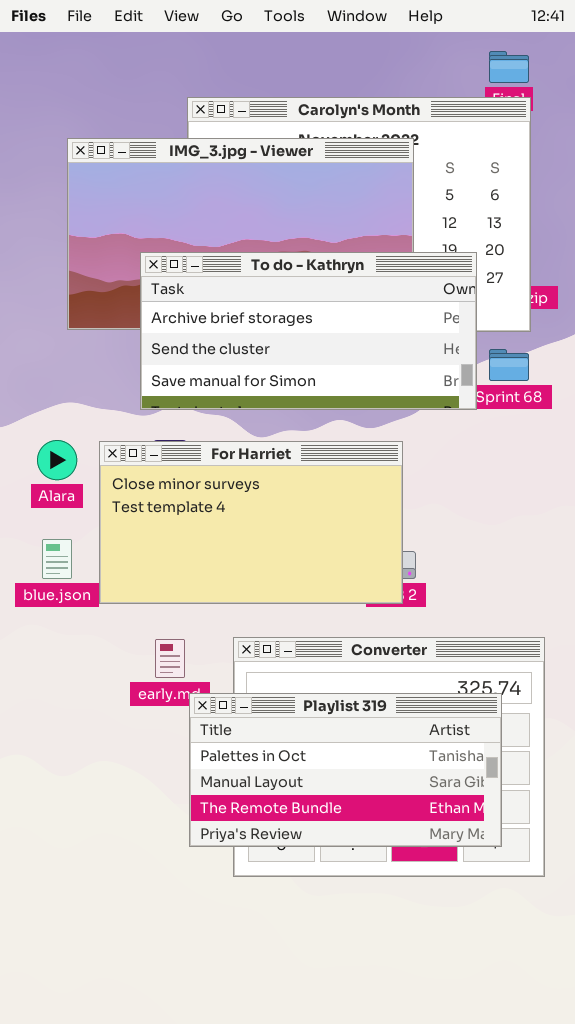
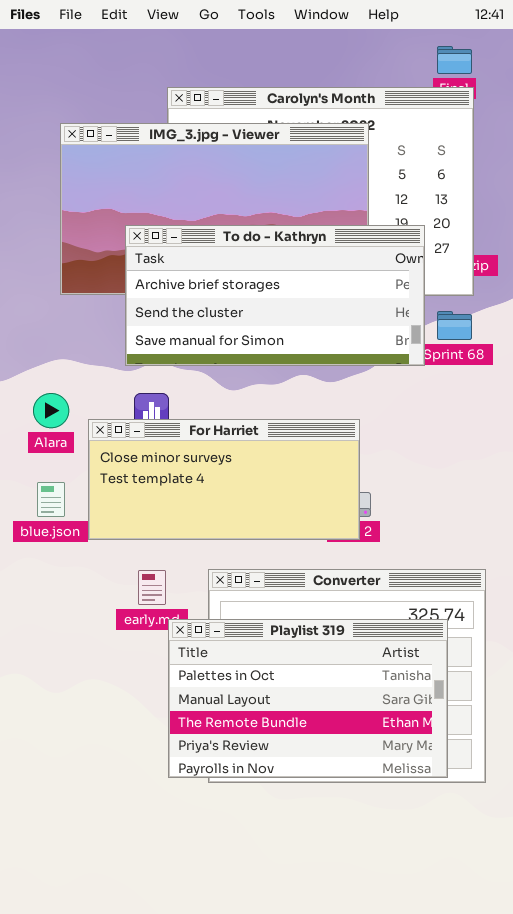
For Harriet: [99,441,403,604] -> [88,419,360,540], resized
Playlist 319: [189,693,502,847] -> [168,619,448,778], resized

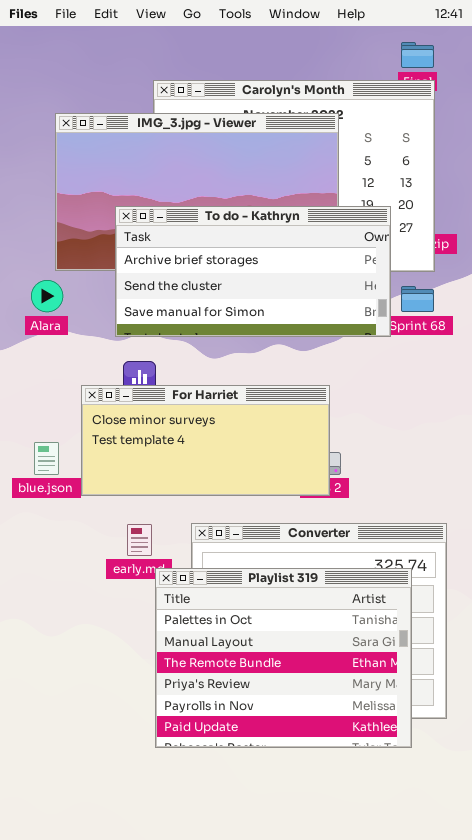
Alara: [33,393,69,428] -> [31,280,63,312], moved
Playlist 319: [168,619,448,778] -> [155,568,412,748], resized

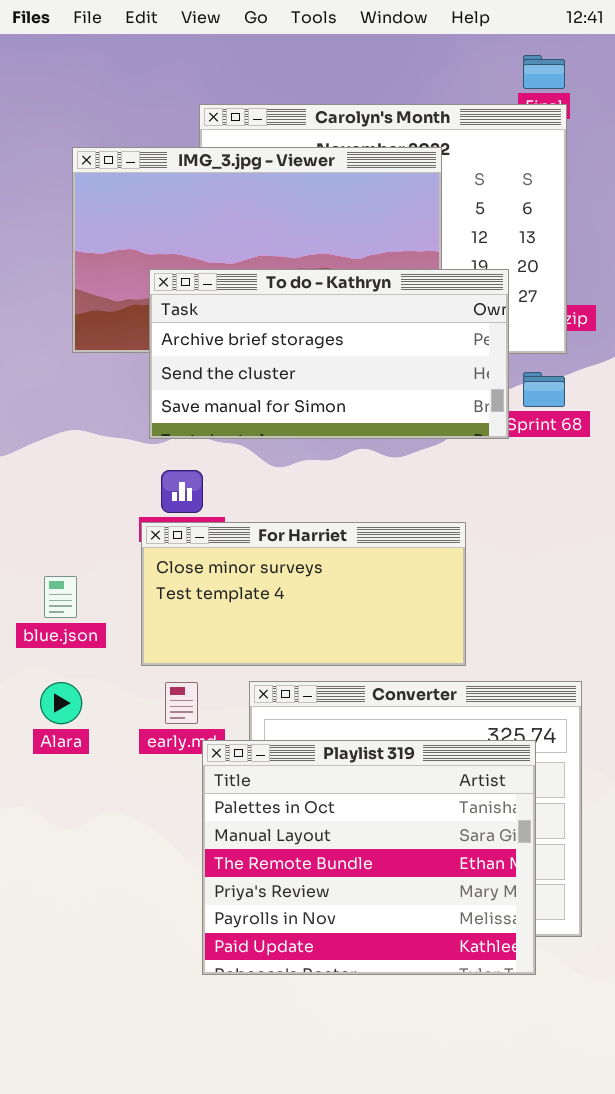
Alara: [31,280,63,312] -> [40,682,82,724], moved
For Harriet: [81,385,330,496] -> [141,522,466,666], moved

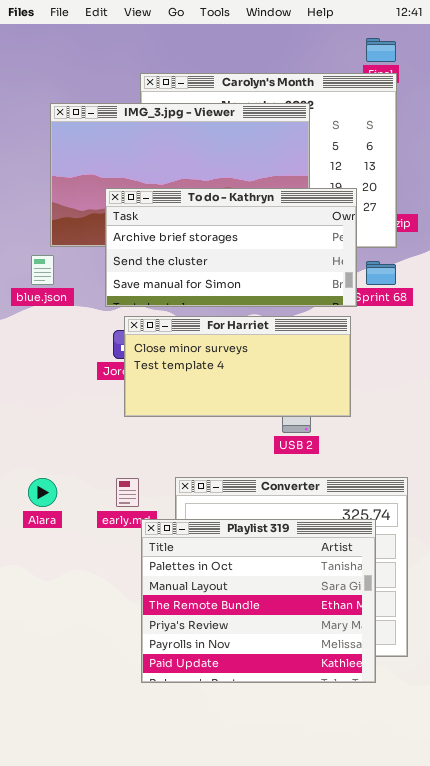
For Harriet: [141,522,466,666] -> [124,316,351,417], moved
blue.json: [44,576,77,618] -> [31,255,54,285], moved

